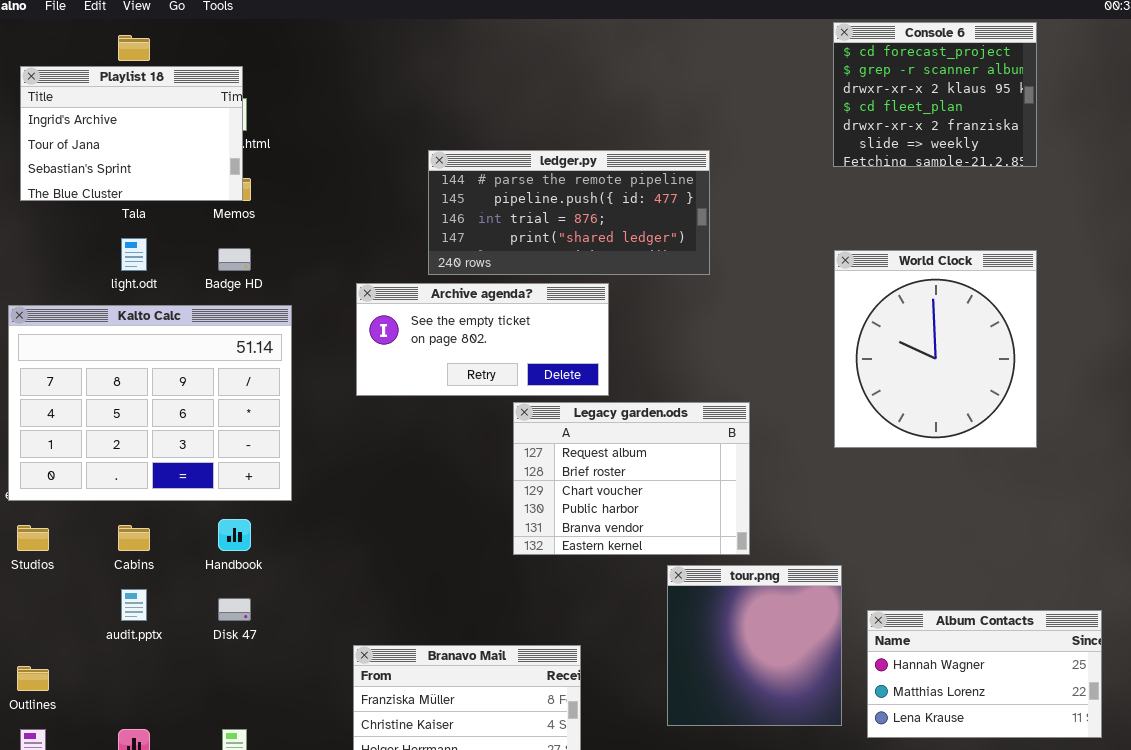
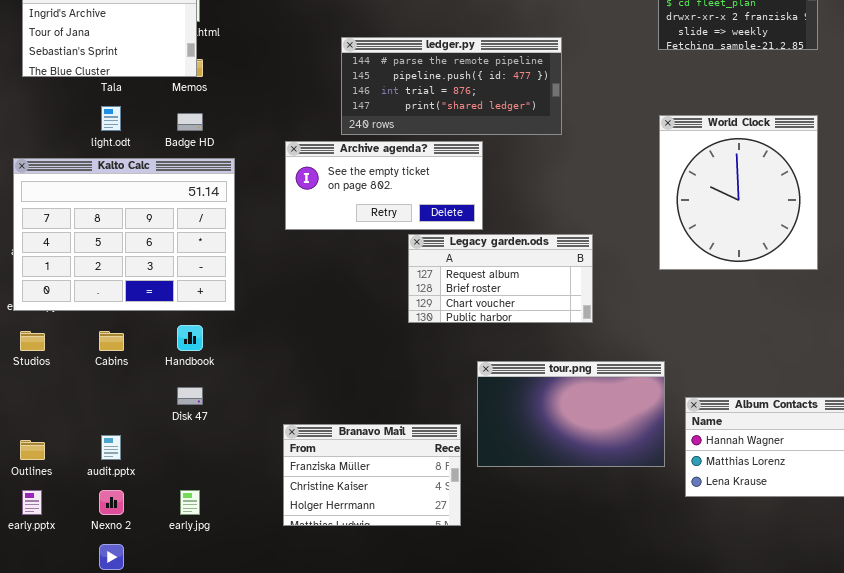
Legacy garden.ods: [513,402,750,555] -> [408,234,593,323], resized
tour.png: [667,565,842,726] -> [477,361,665,467], resized
audit.pptx: [121,589,147,621] -> [101,435,121,460], moved

